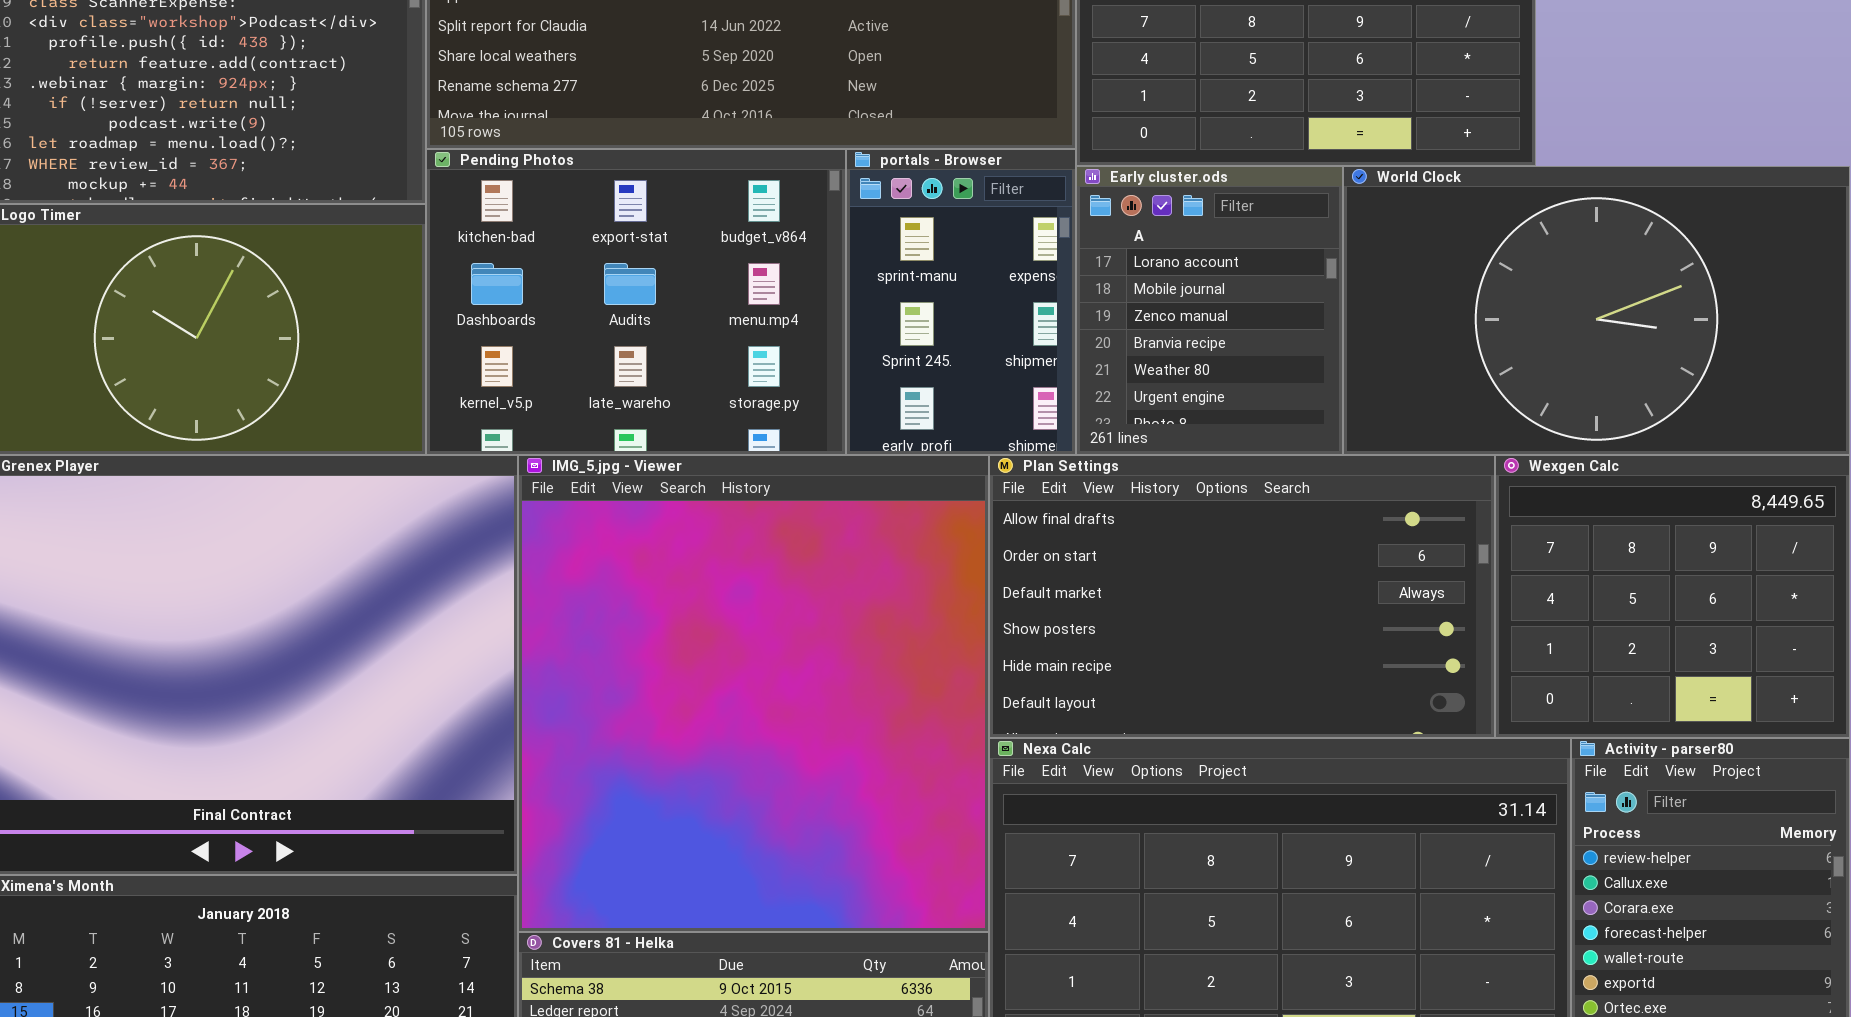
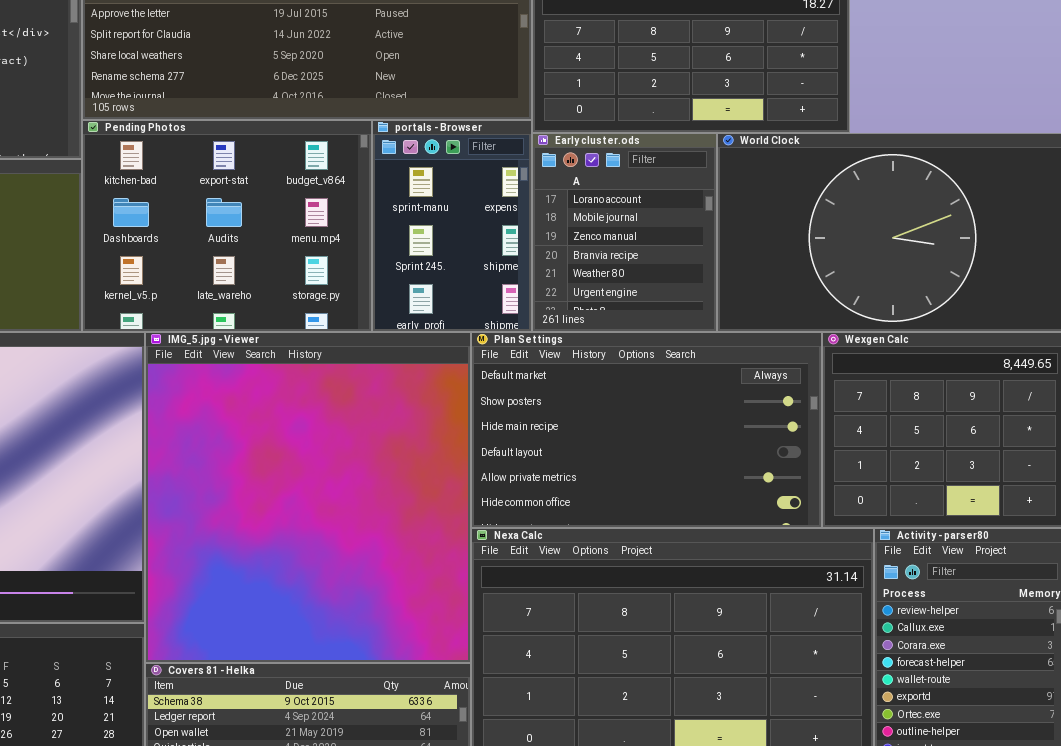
Plan Settings: [989,455,1495,738] -> [471,332,822,528], scrolled down 2 rows

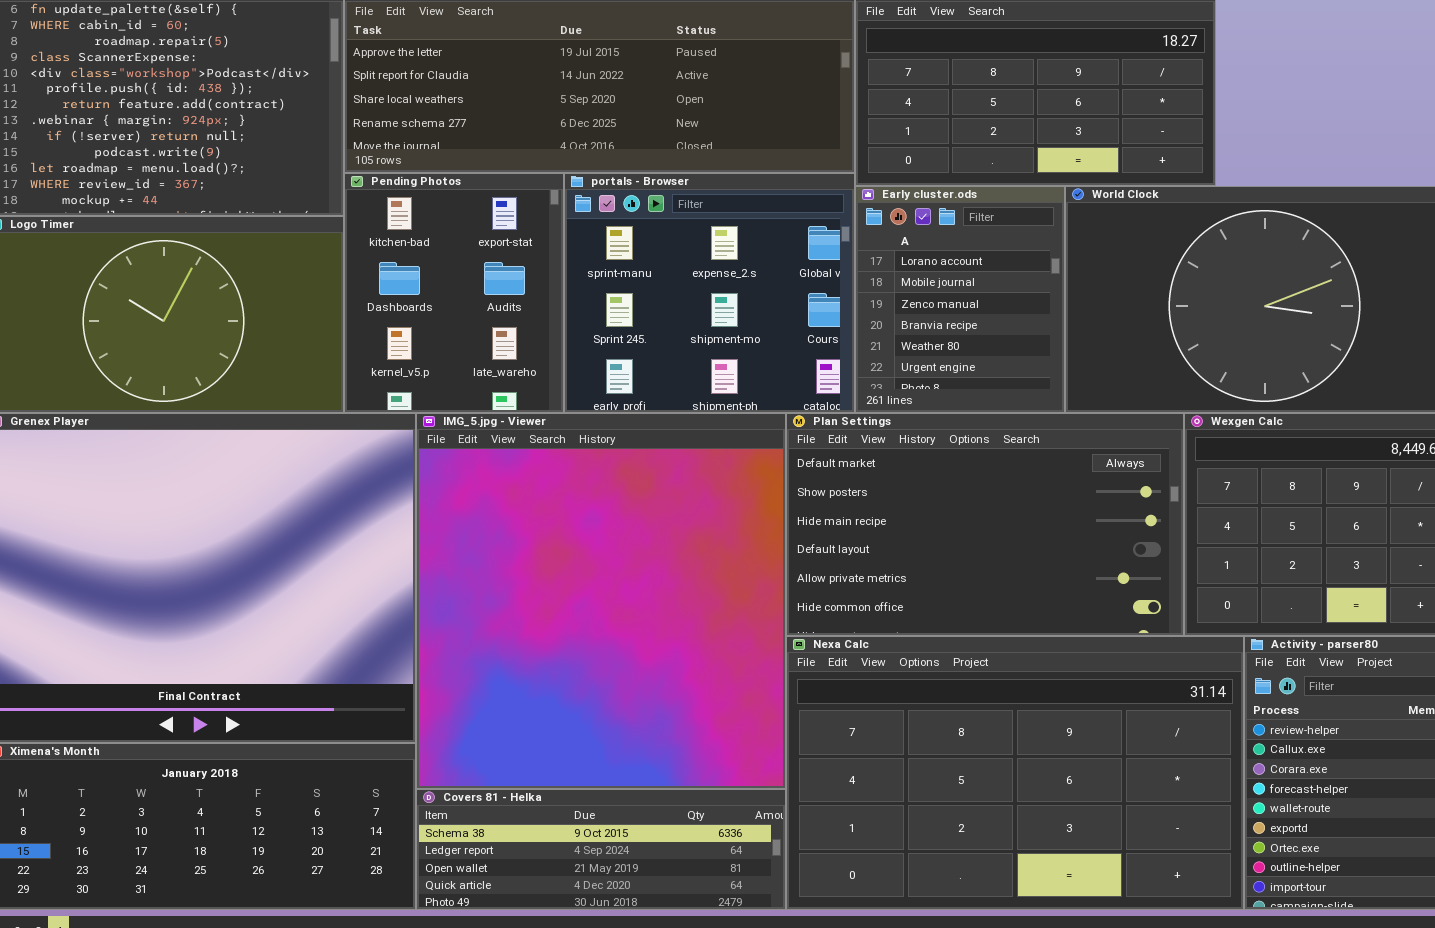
Pending Photos: [82,120,372,332] -> [344,173,564,413], resized
portals - Browser: [372,120,532,332] -> [564,173,855,413], resized

